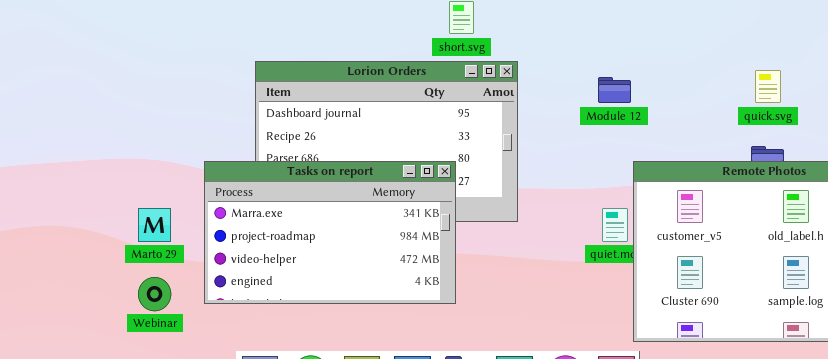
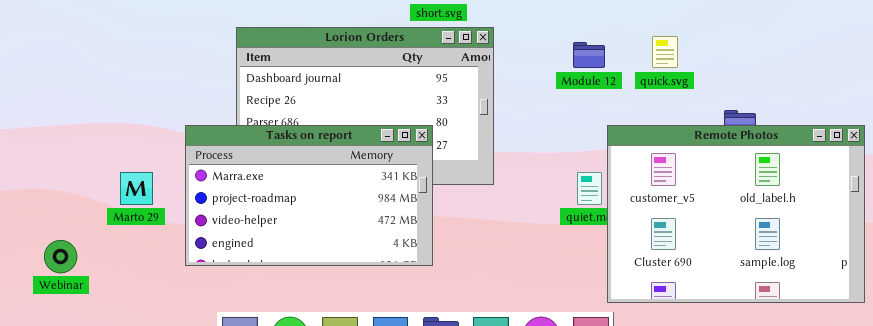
quick.svg: [755,70,781,103] -> [652,36,678,68], moved
Webinar: [138,277,171,311] -> [44,240,77,273], moved

